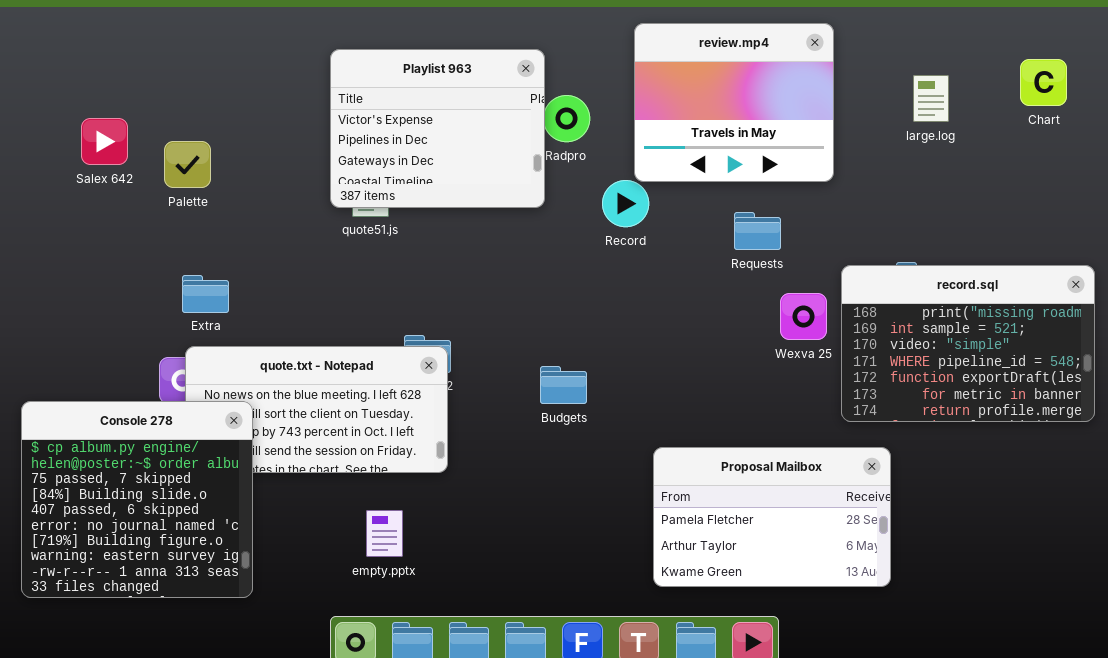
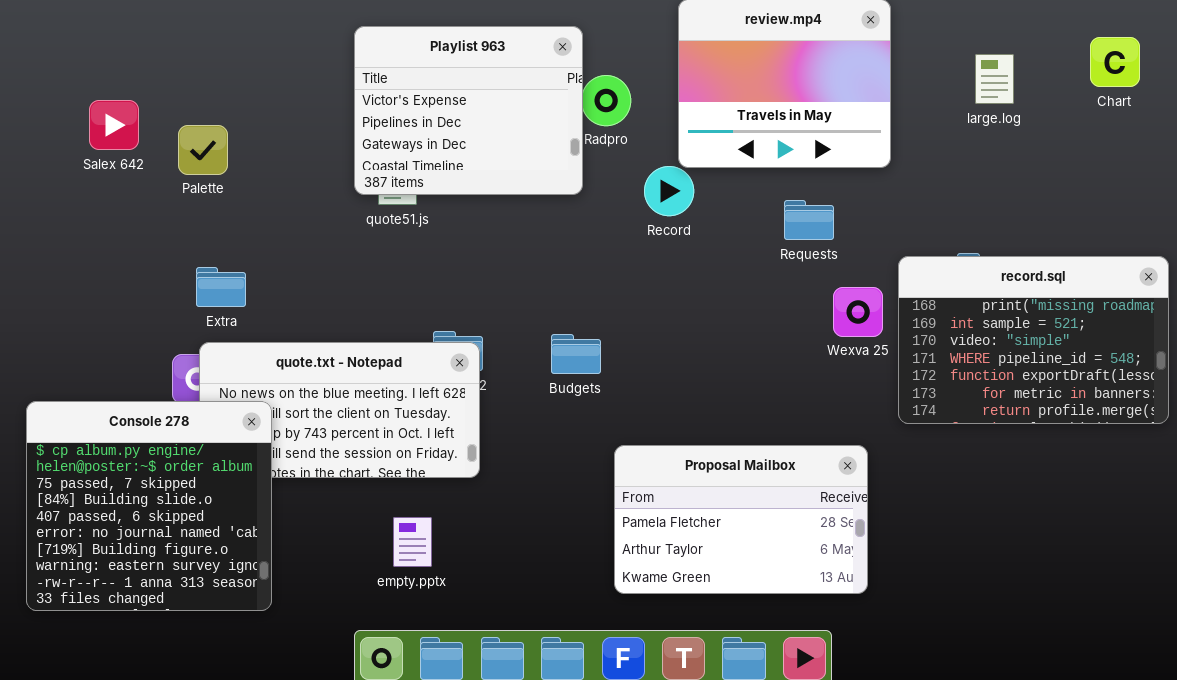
Budgets: [540,366,587,404] -> [551,334,601,374], moved
Proposal Mailbox: [653,447,891,587] -> [614,445,868,594], moved

